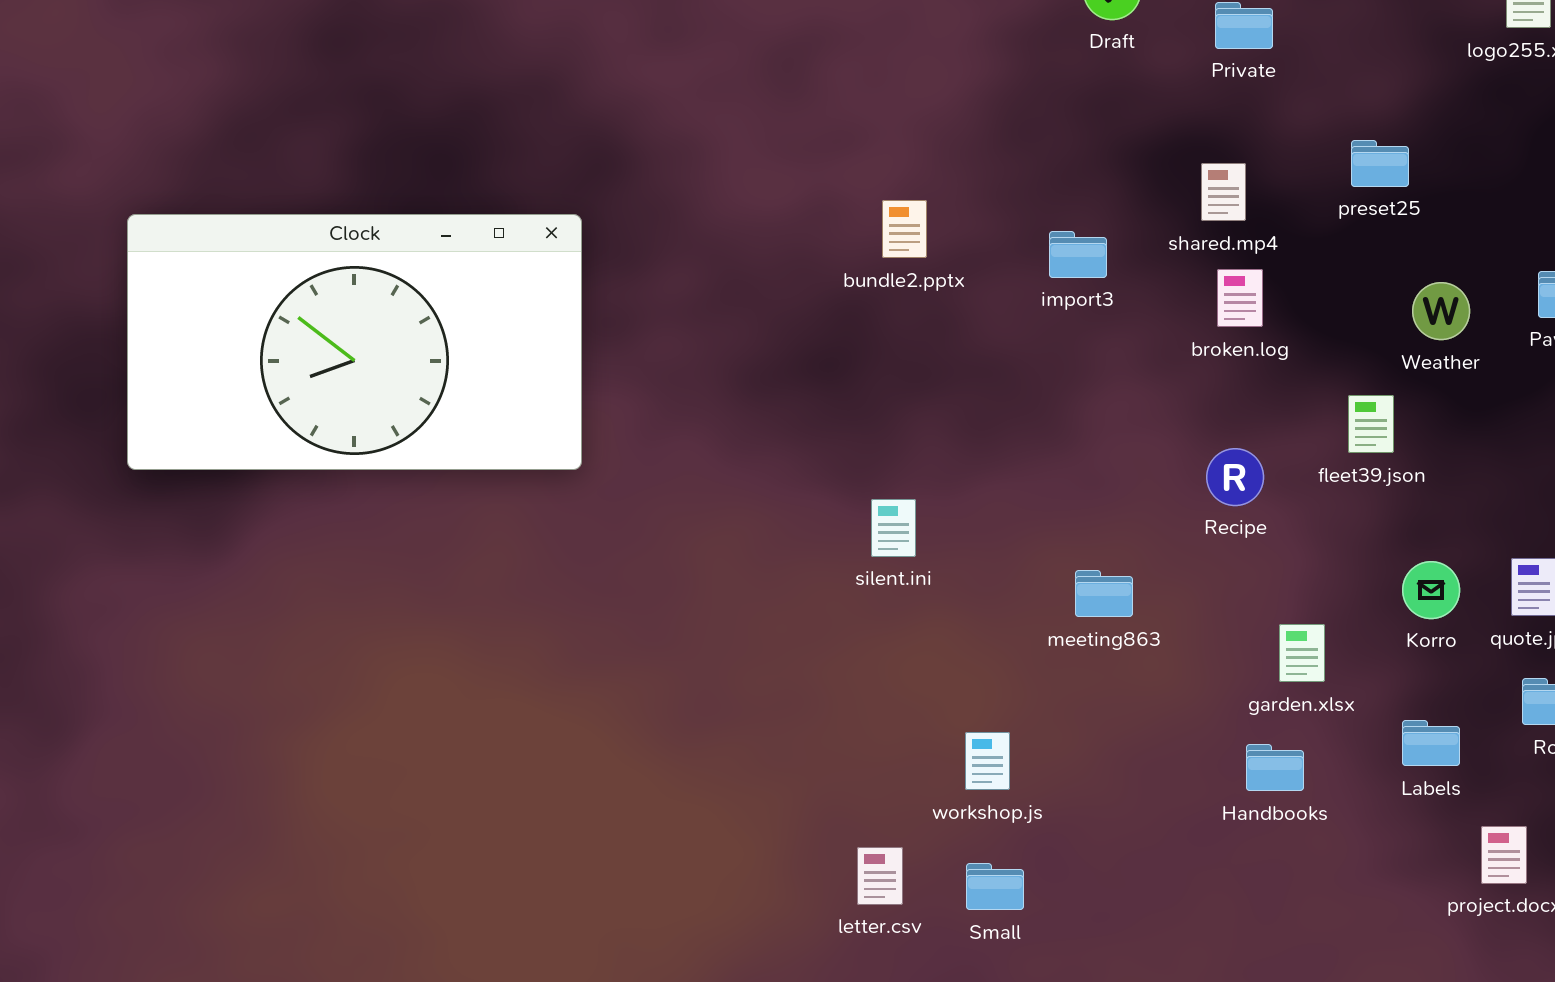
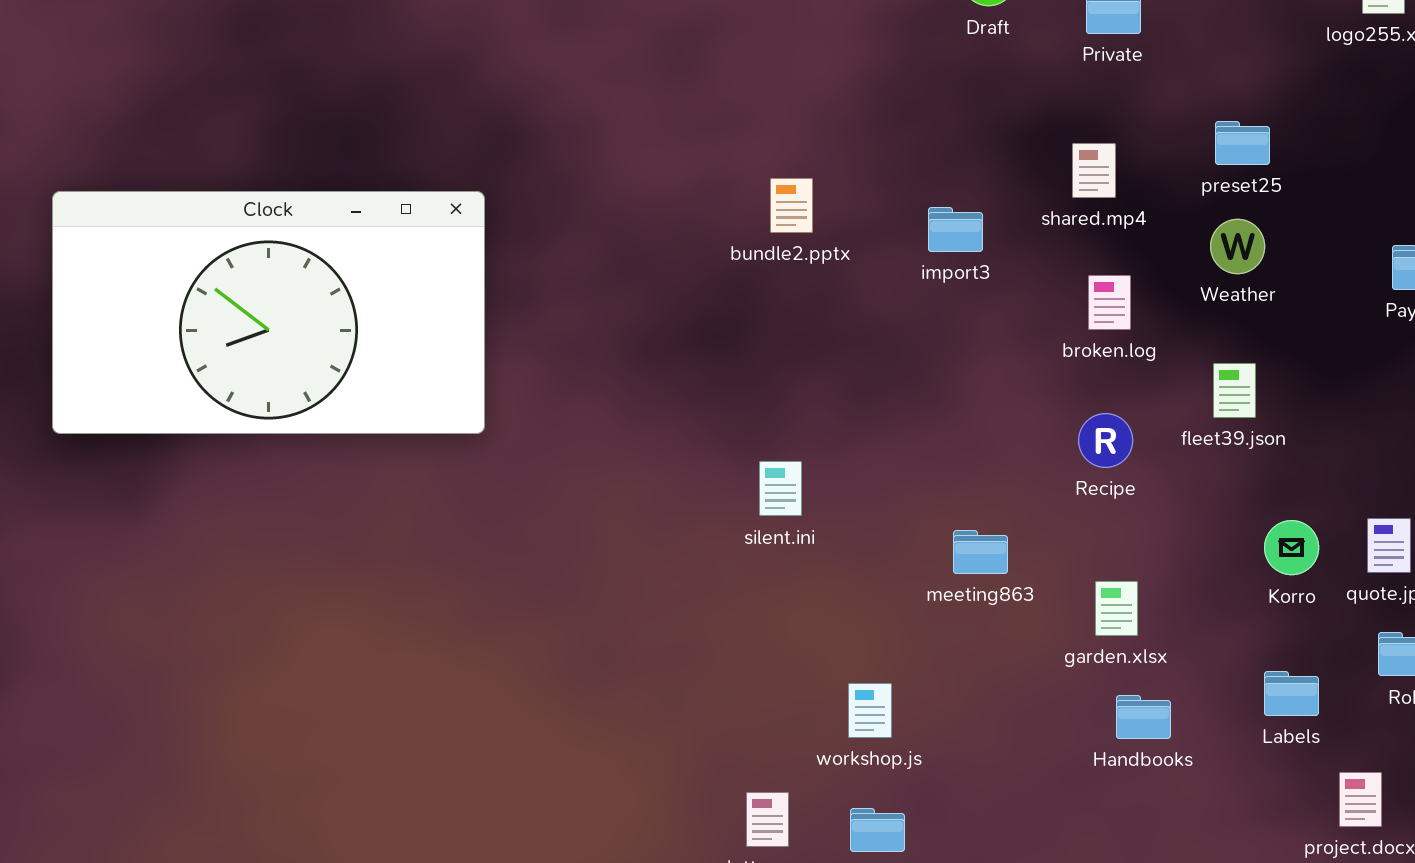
broken.log: [1217,269,1263,327] -> [1088,275,1131,330], moved
Weather: [1412,282,1470,340] -> [1210,219,1265,274], moved
garden.xlsx: [1279,624,1325,682] -> [1095,581,1138,636], moved

